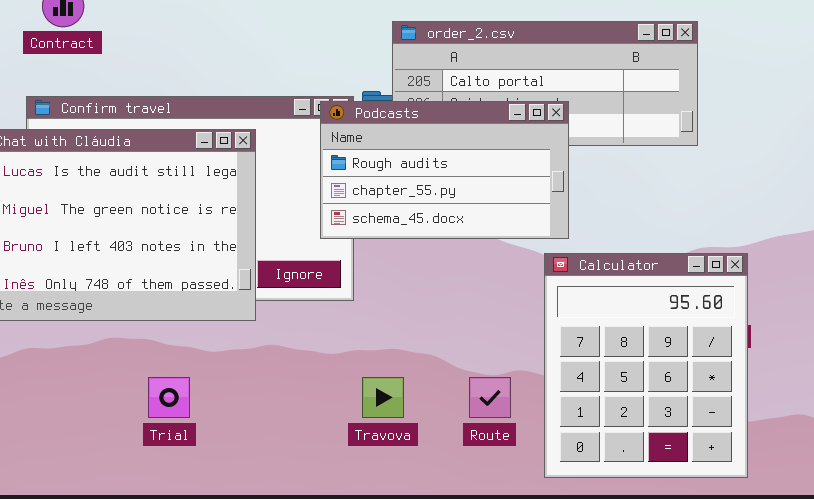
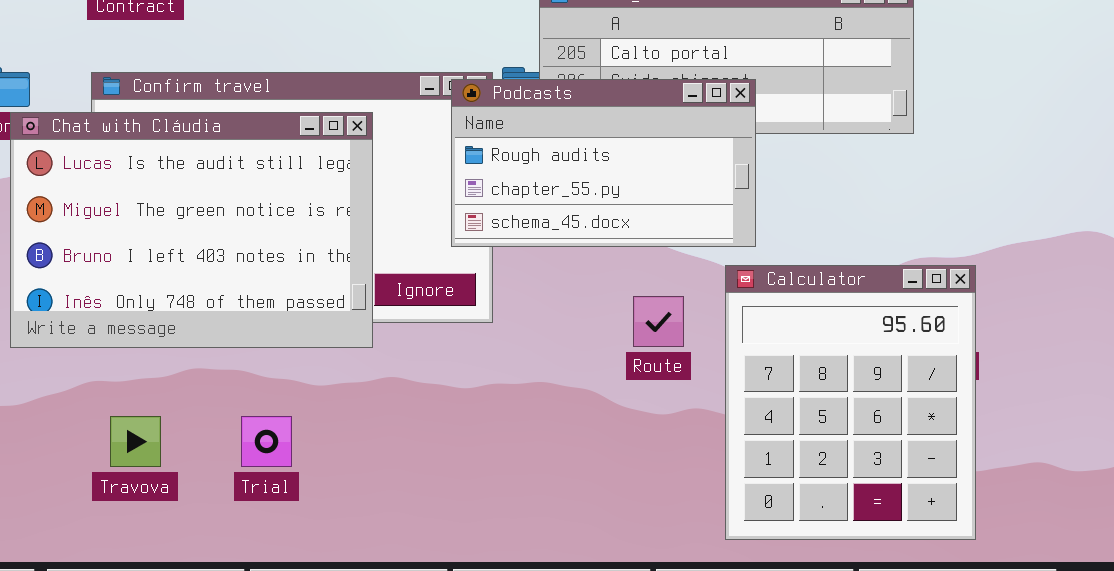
Travova: [362,377,404,418] -> [110,416,161,467], moved
Route: [469,377,511,418] -> [633,296,684,347], moved

